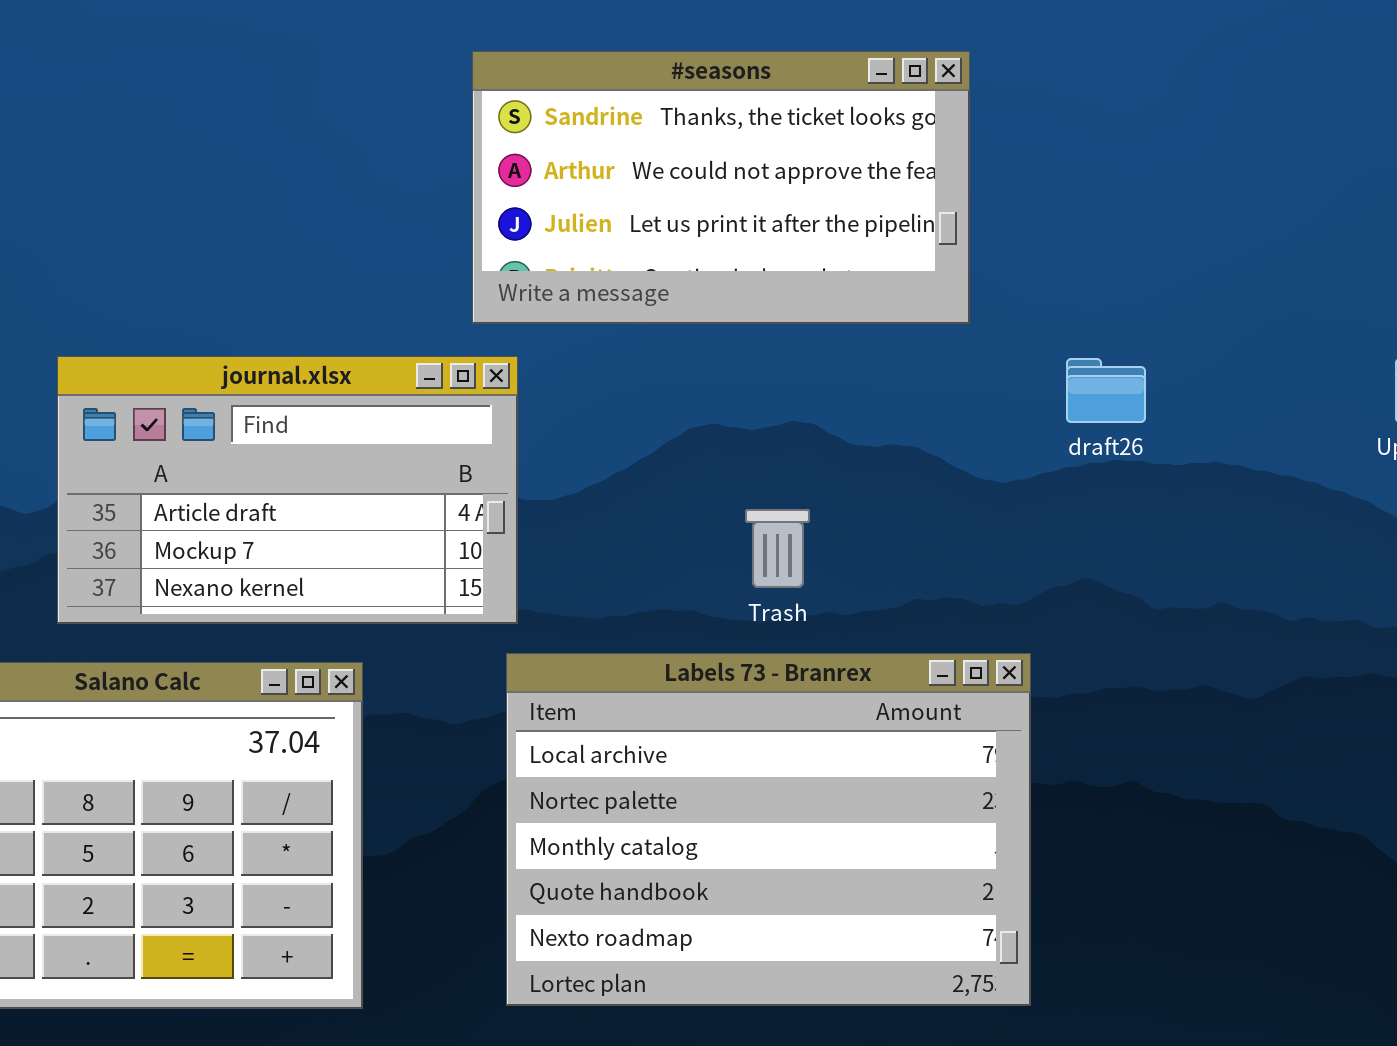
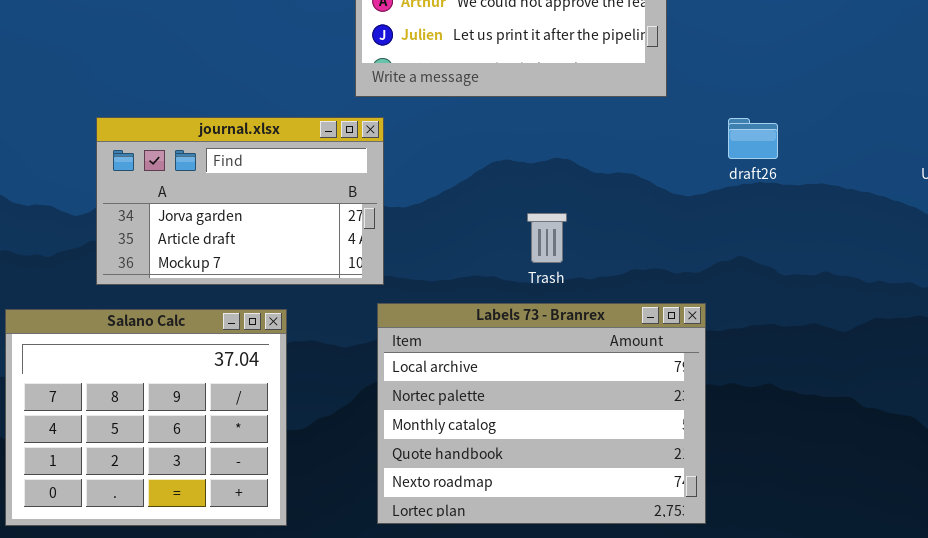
journal.xlsx: [57,356,518,624] -> [96,117,384,285], scrolled up 1 row

